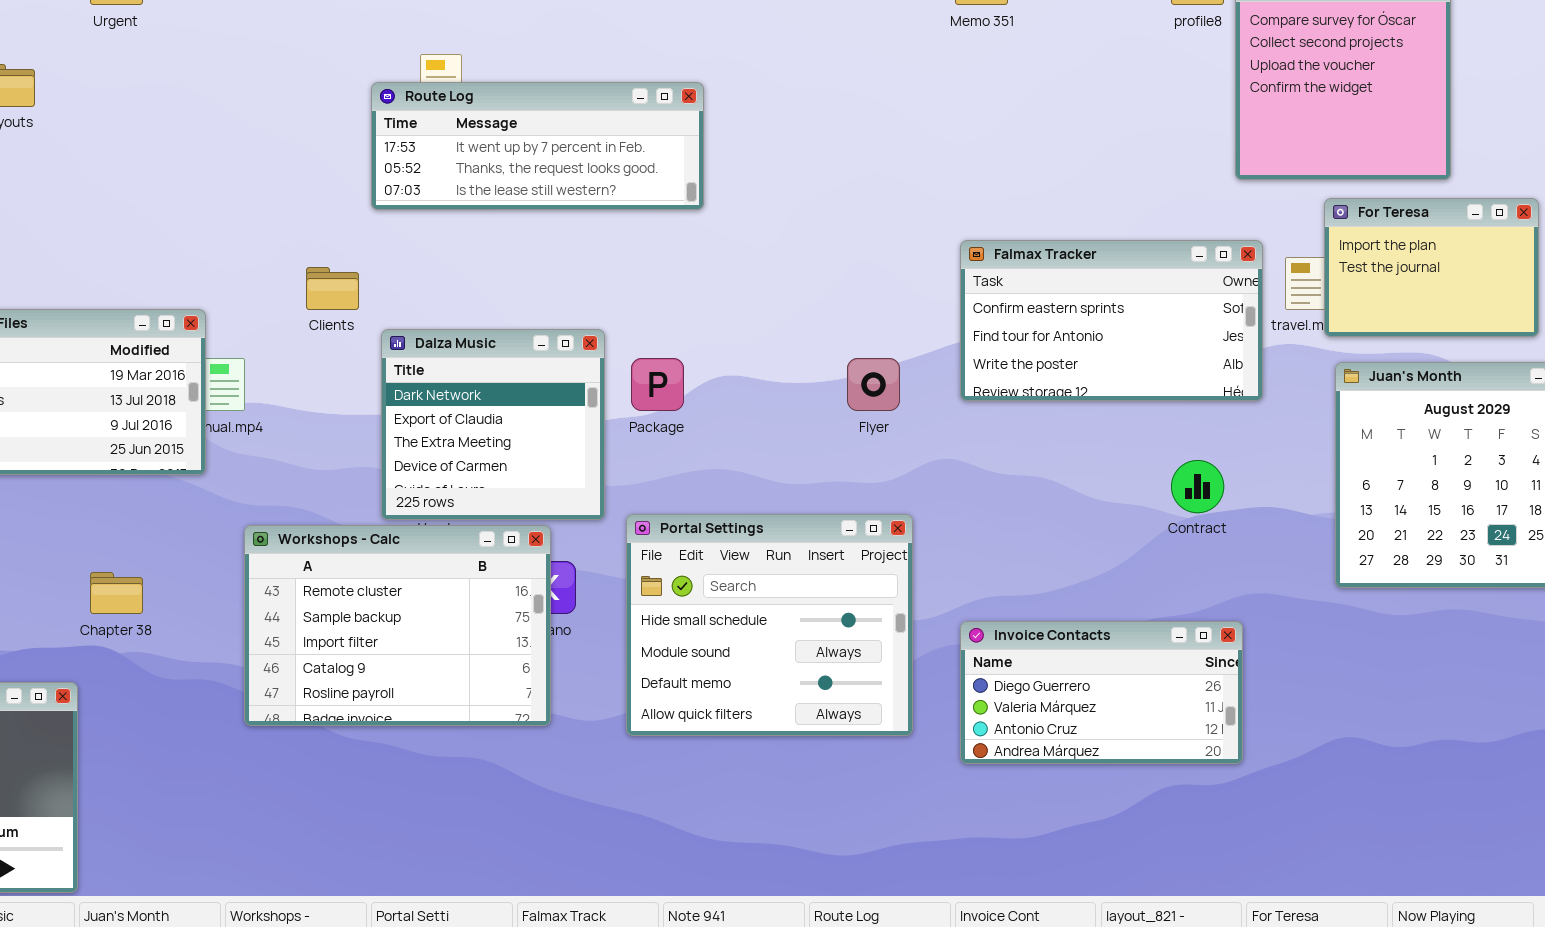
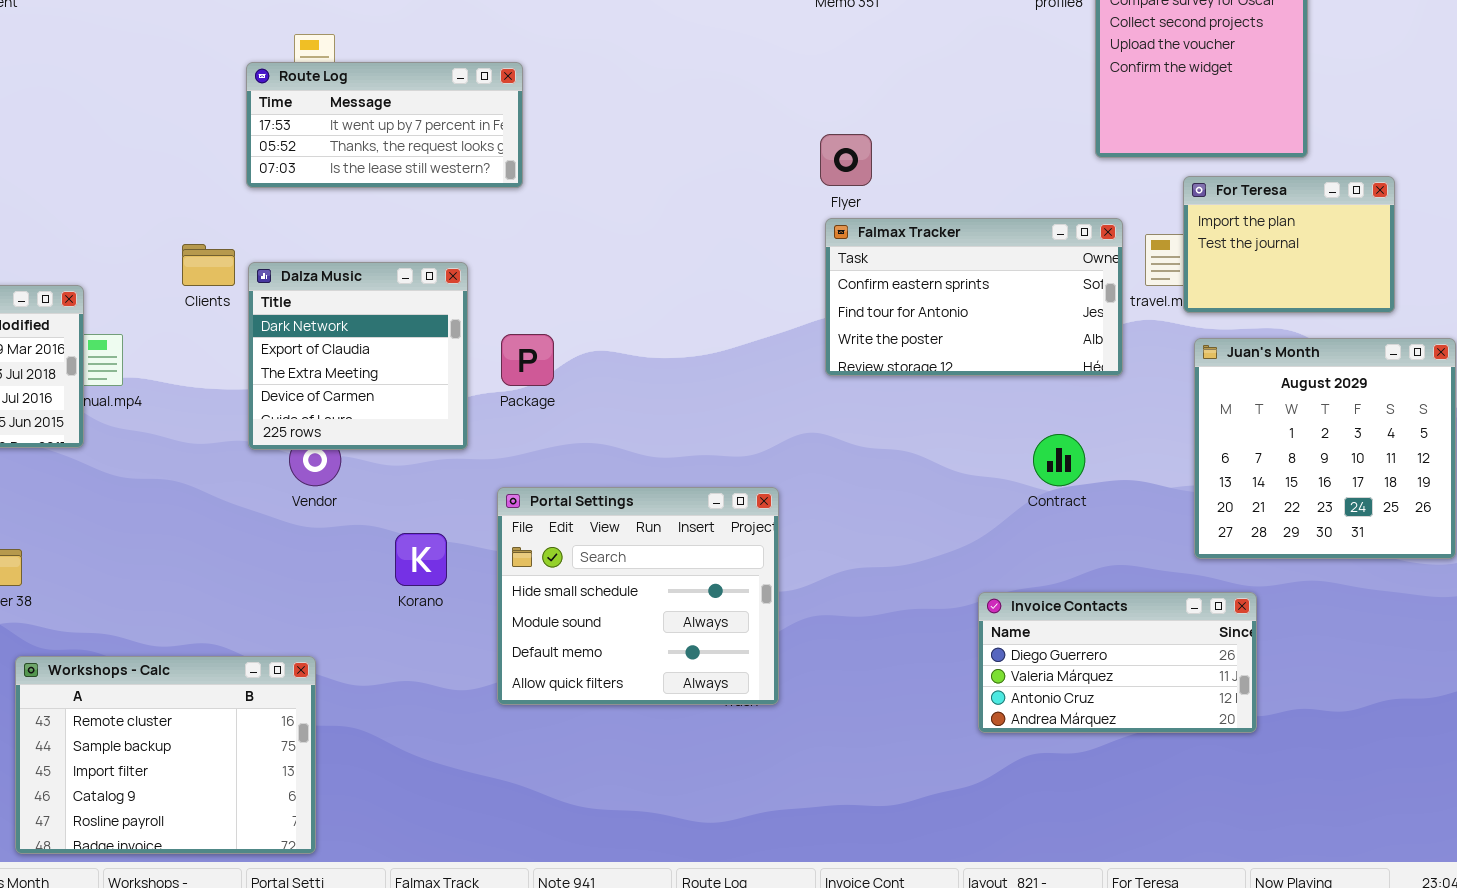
Route Log: [371,82,704,210] -> [246,62,523,188], resized
Dalza Music: [381,329,605,520] -> [248,262,468,450], moved
Flyer: [847,358,900,411] -> [820,134,872,186], moved
Workshops - Calc: [244,525,551,726] -> [15,656,316,854], moved
Invoice Contacts: [960,621,1243,764] -> [978,592,1257,733], moved

